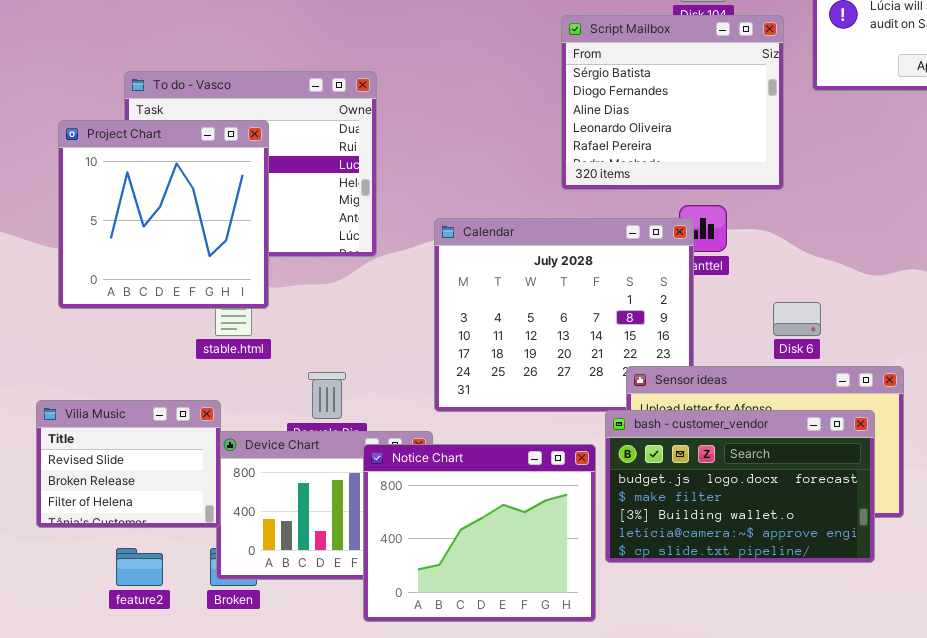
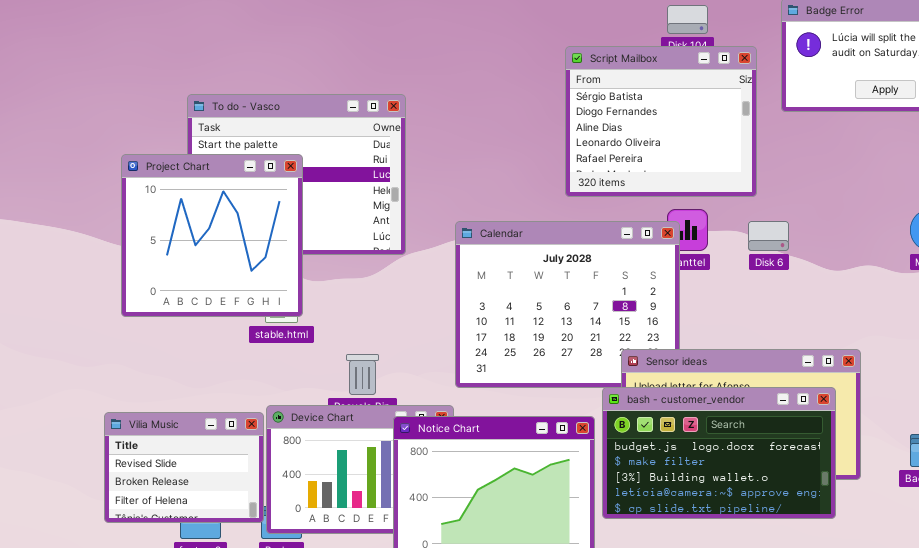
Project Chart: [58,120,269,309] -> [121,154,303,317], moved
Disk 6: [773,302,821,336] -> [748,221,789,251], moved
Vilia Music: [36,400,221,528] -> [104,412,264,523], moved

